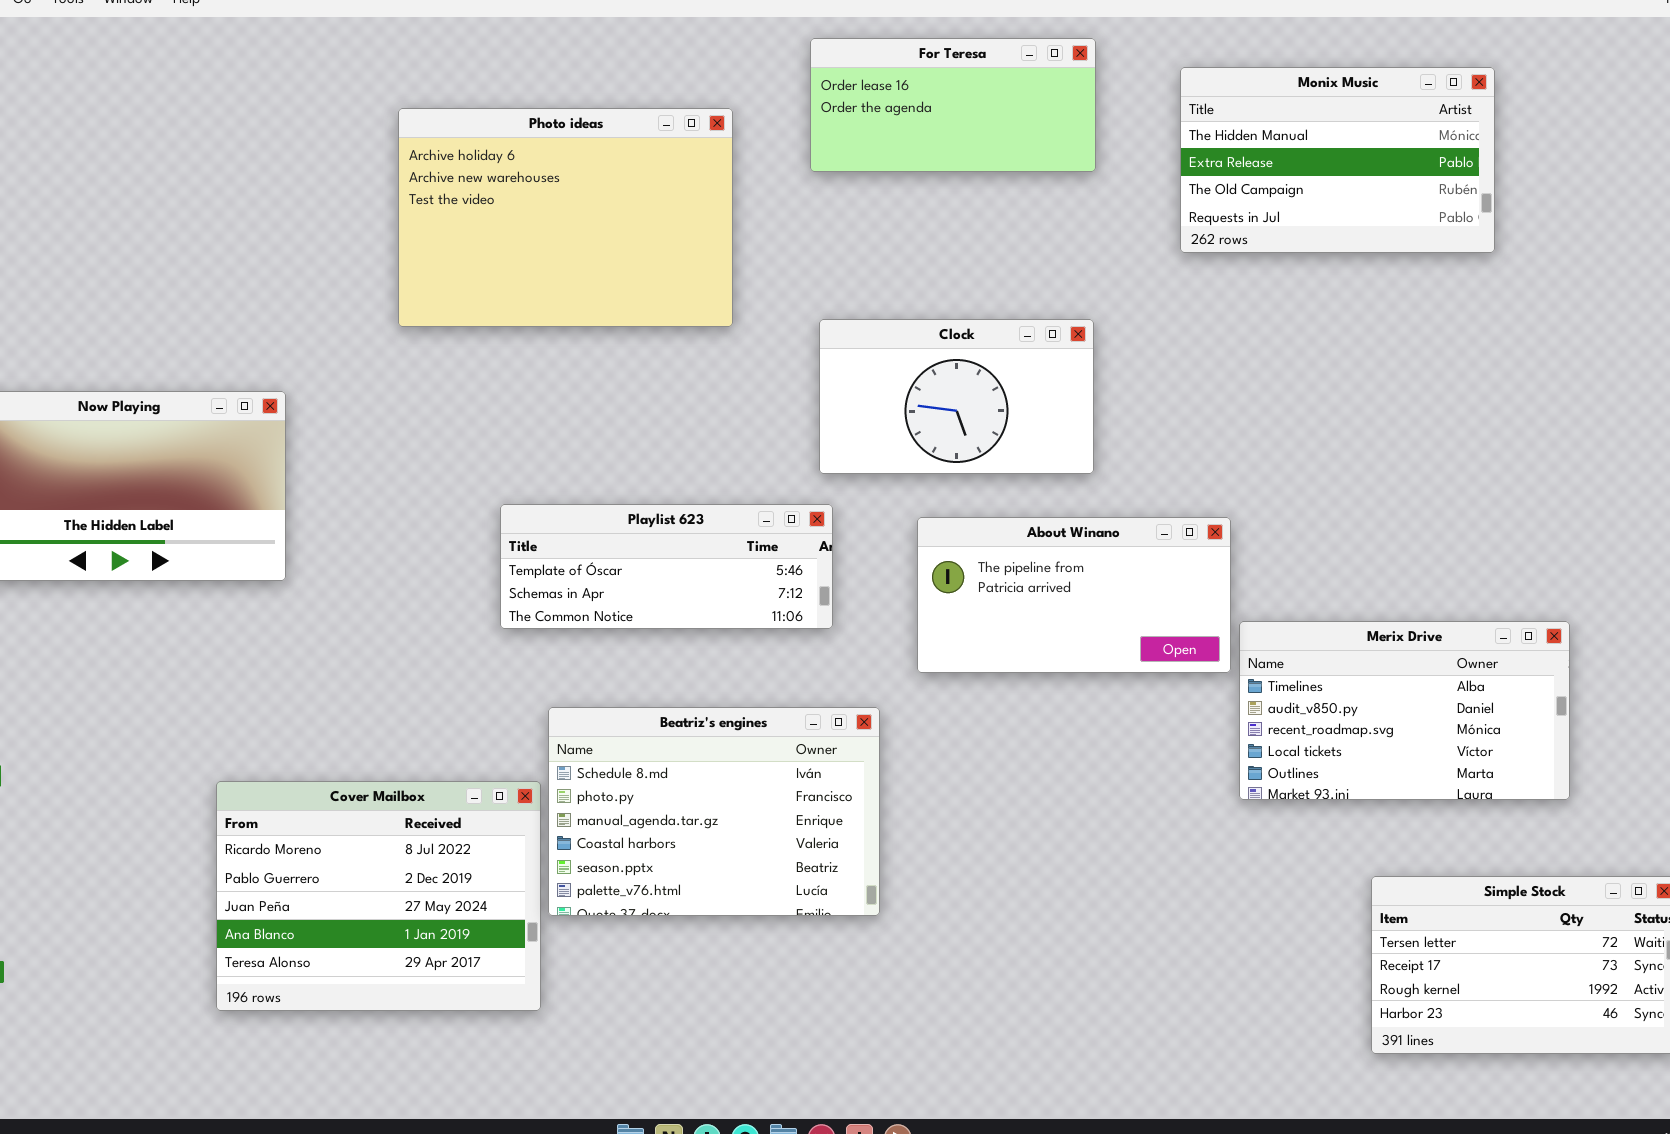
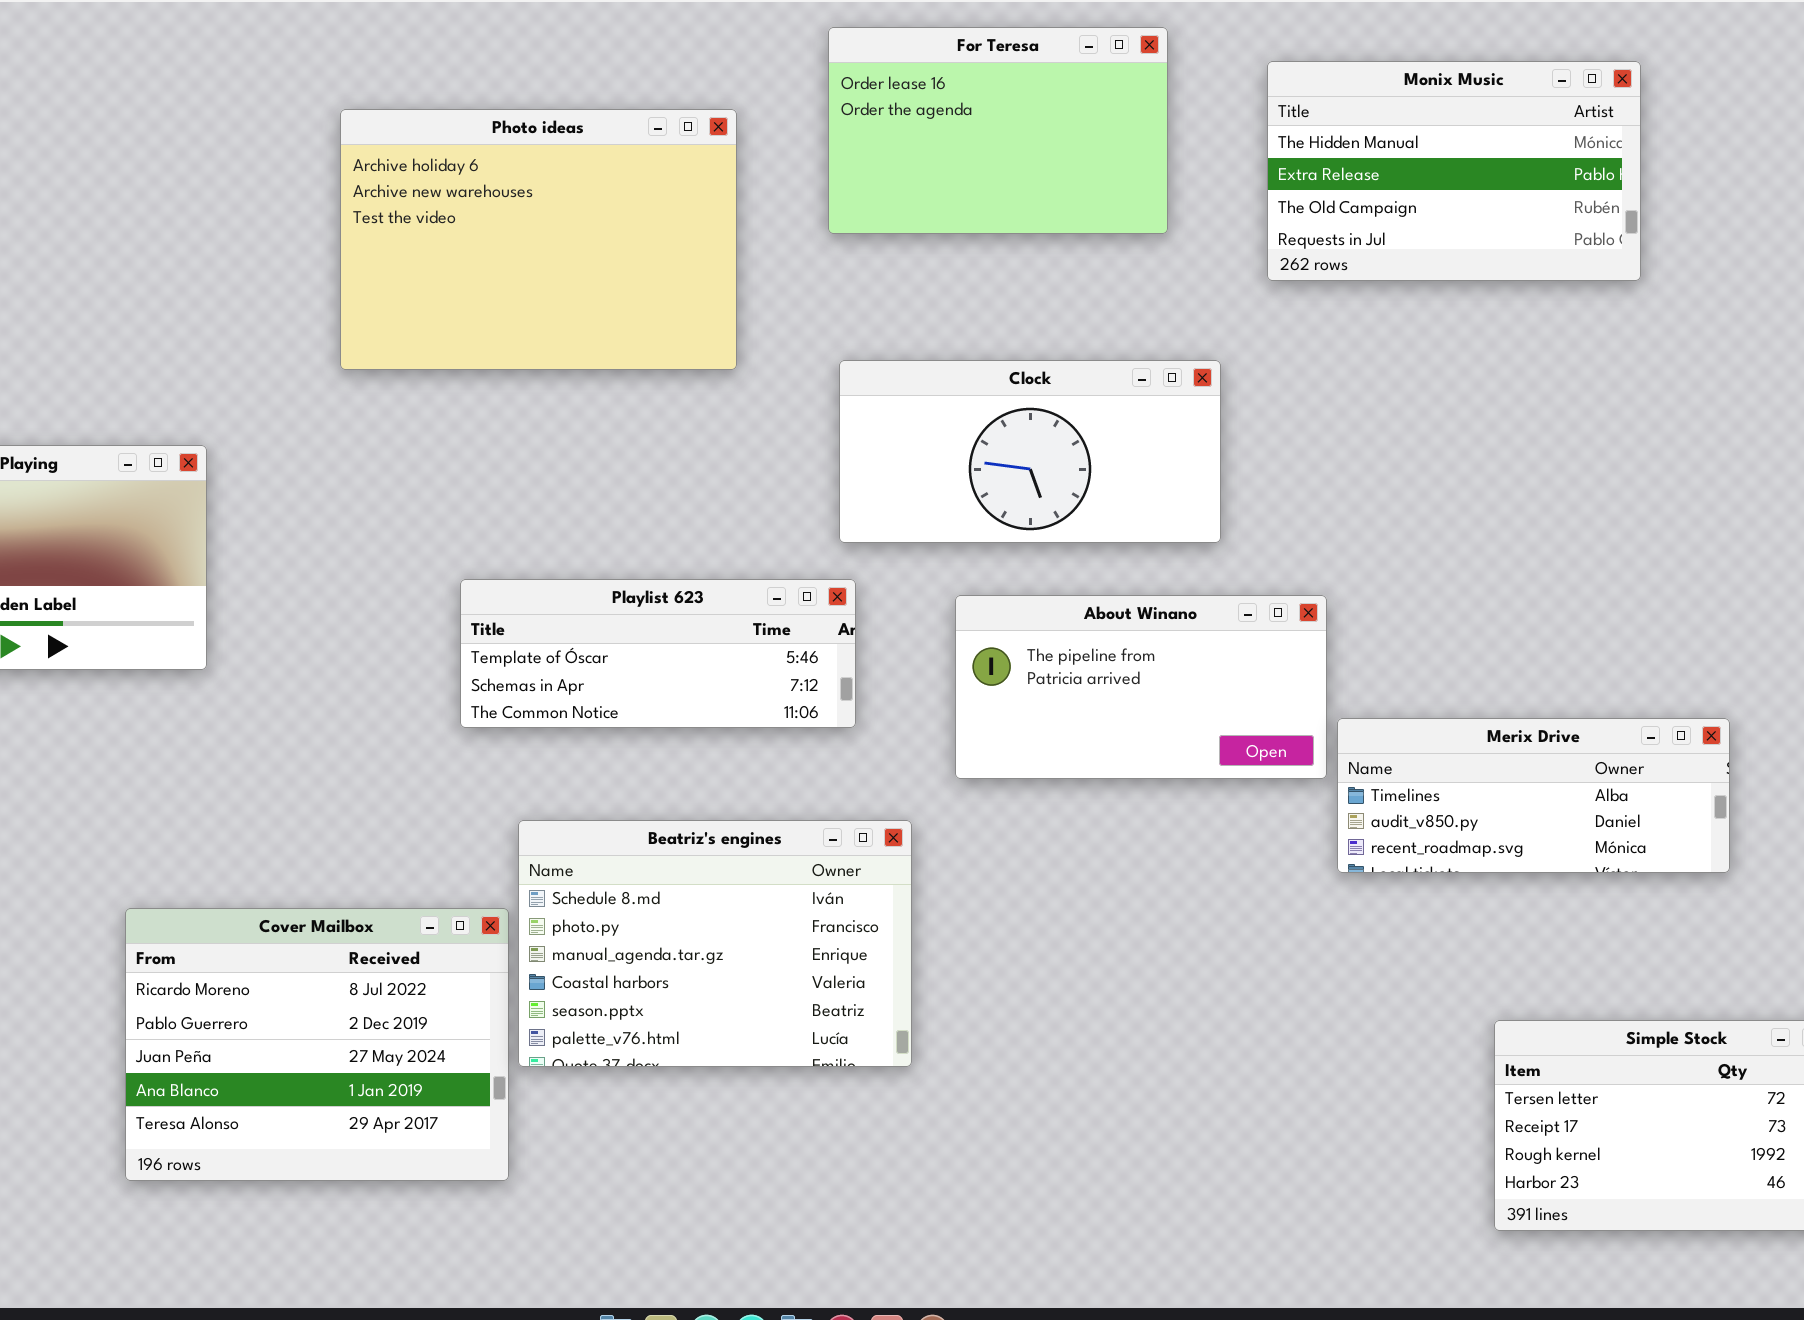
For Teresa: [810,38,1096,172] -> [828,27,1168,234], resized
Clock: [819,319,1094,474] -> [839,360,1221,543], resized
Merix Drive: [1239,621,1570,800] -> [1337,718,1730,873], resized

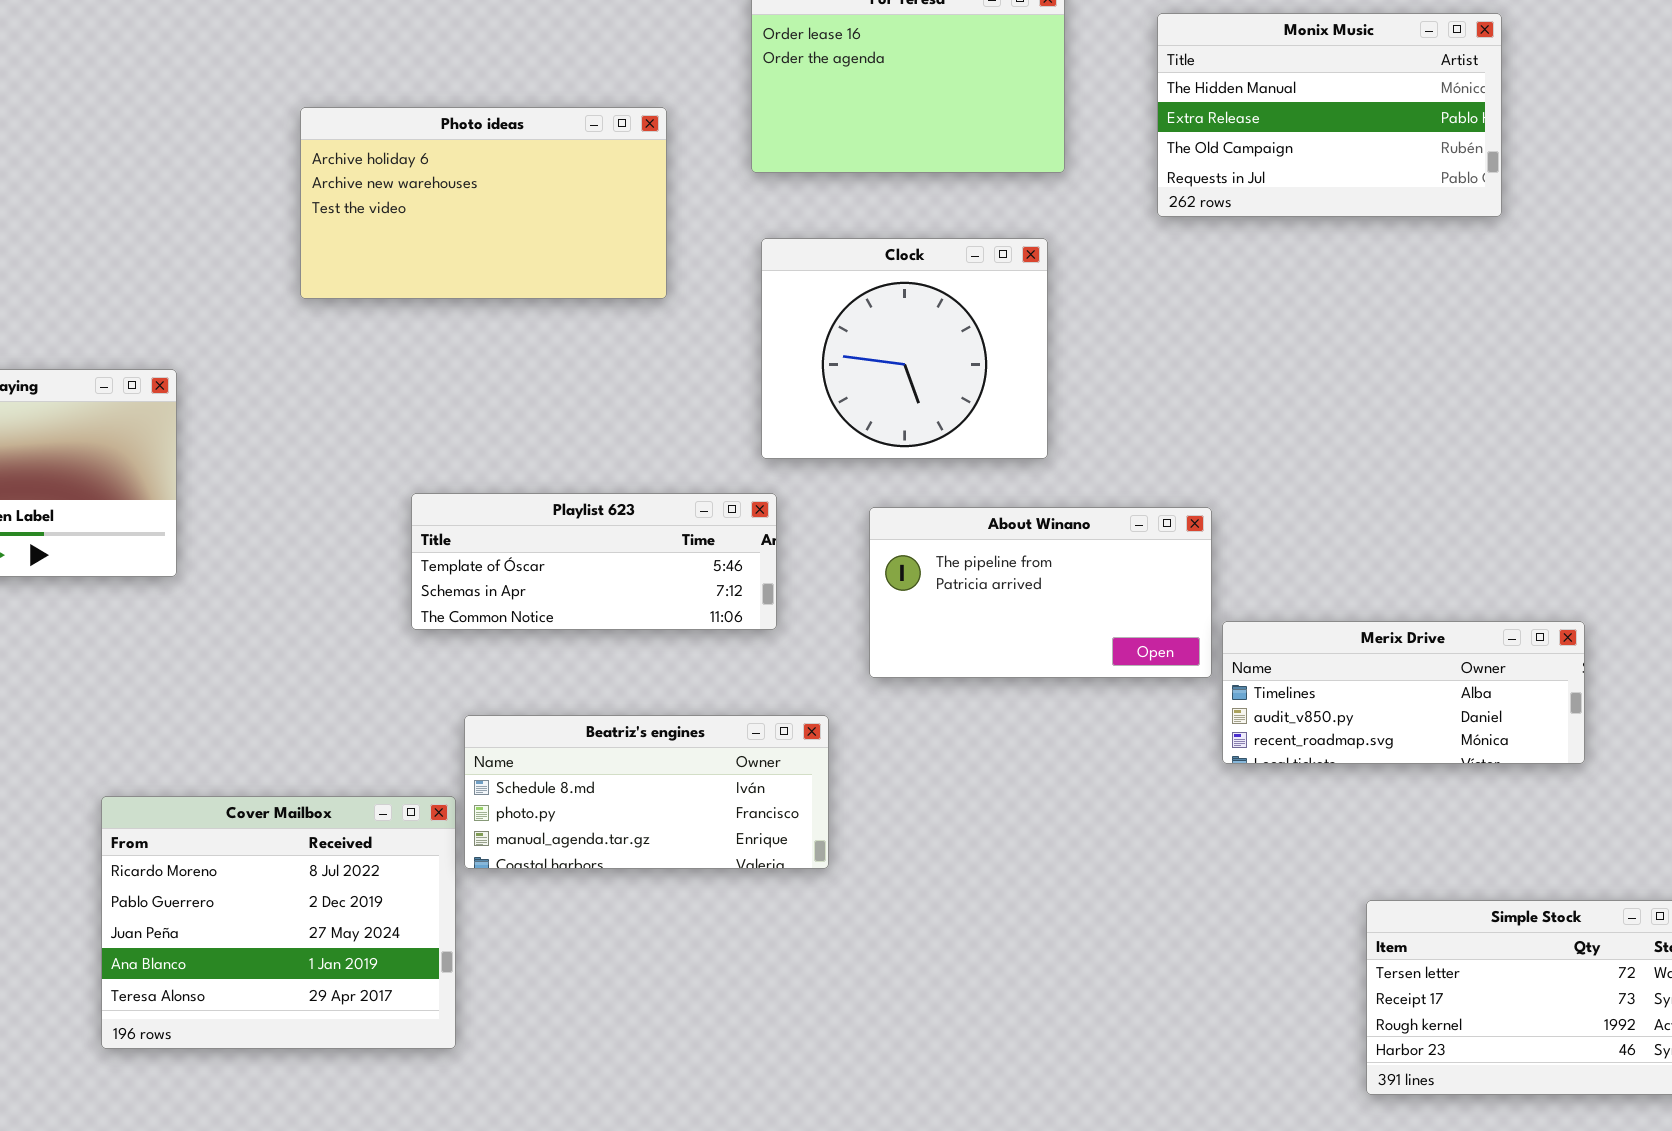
Photo ideas: [340,109,737,370] -> [300,107,667,299], resized
Clock: [839,360,1221,543] -> [761,238,1048,459], resized
Beatriz's engines: [518,820,912,1067] -> [464,715,829,869], resized

